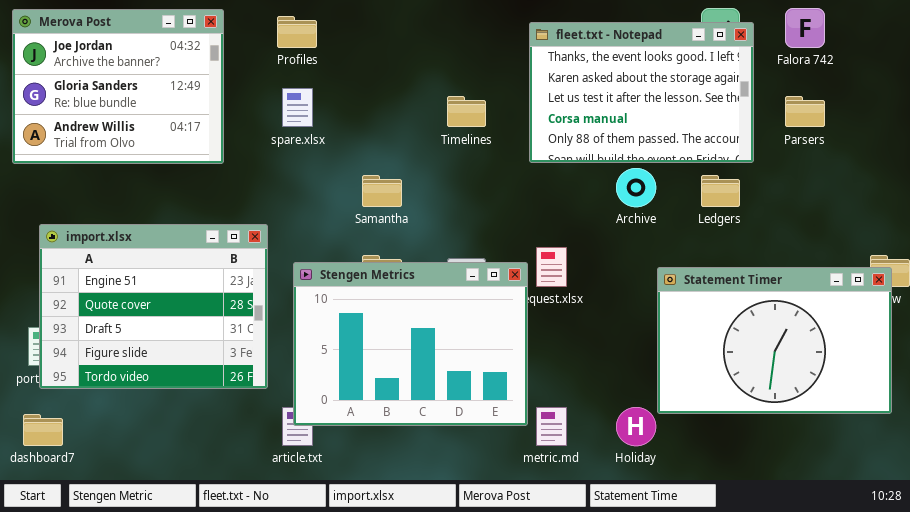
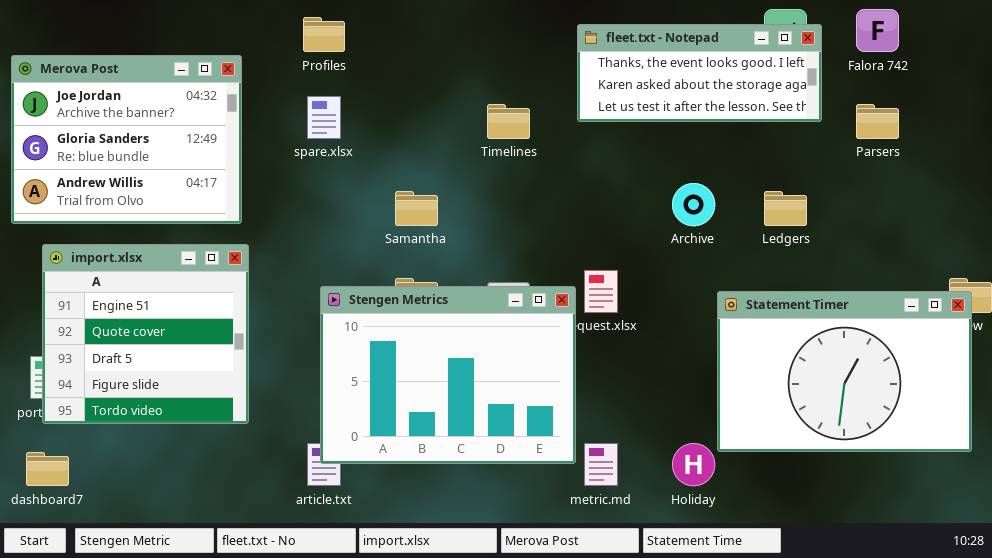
Merova Post: [12,9,224,164] -> [11,55,242,224], moved
fleet.txt - Notepad: [529,22,754,163] -> [577,24,822,122], resized
import.xlsx: [39,224,268,389] -> [42,244,249,424], resized

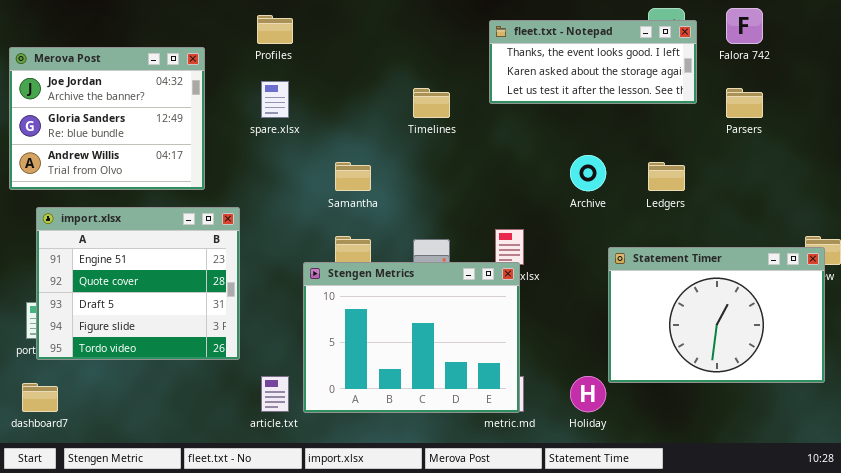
import.xlsx: [42,244,249,424] -> [36,207,240,360], resized
Stengen Metrics: [320,286,576,464] -> [303,262,520,413], moved

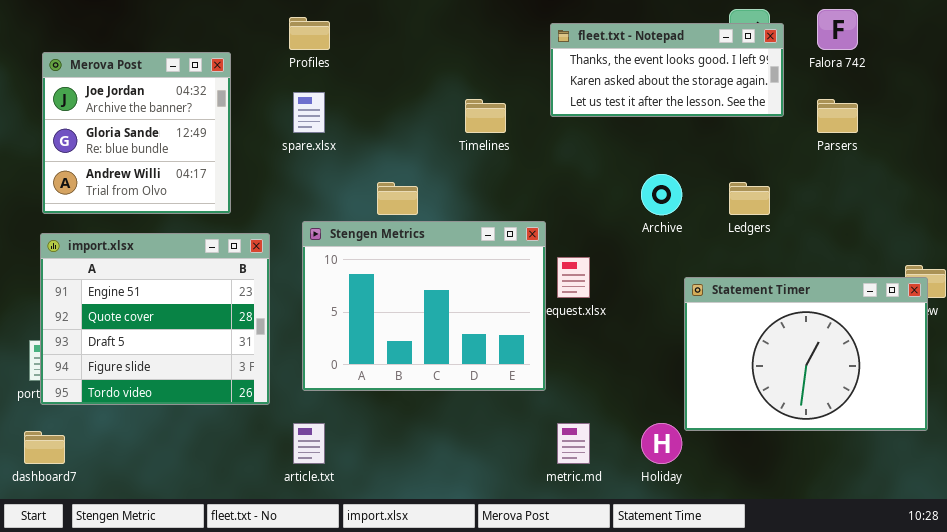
Merova Post: [9,47,205,190] -> [42,52,231,214], resized
Stengen Metrics: [303,262,520,413] -> [302,221,546,391], moved

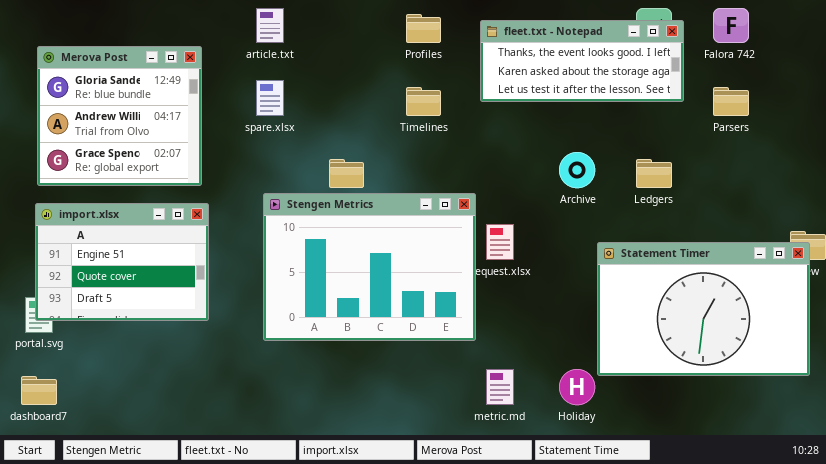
Profiles: [289,17,330,50] -> [406,14,441,43], moved
Merova Post: [42,52,231,214] -> [37,46,202,186], scrolled down 1 row
import.xlsx: [40,233,270,405] -> [35,203,209,321], resized
article.txt: [293,423,325,464] -> [256,8,284,43], moved

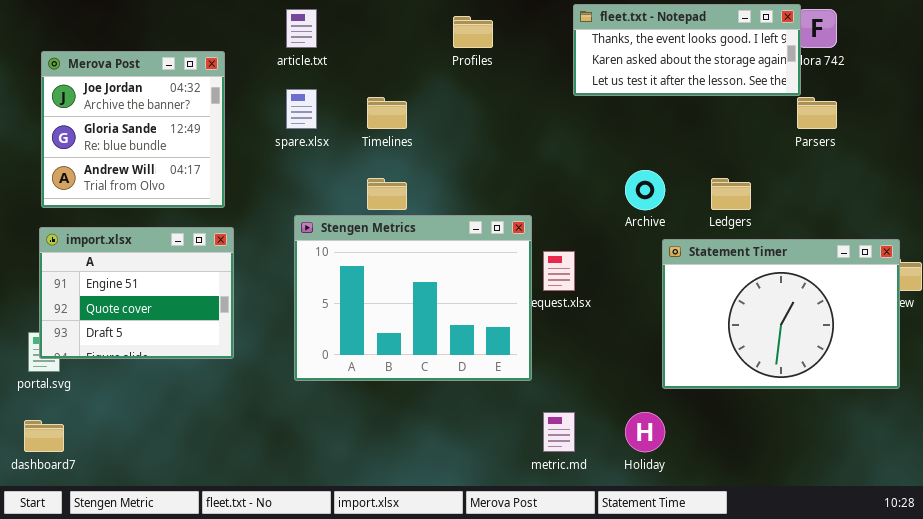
fleet.txt - Notepad: [480,20,684,102] -> [573,4,801,96], moved
Merova Post: [37,46,202,186] -> [41,51,225,208], scrolled up 1 row
Timelines: [406,87,441,116] -> [367,97,407,129], moved
Statement Timer: [597,242,810,376] -> [662,239,900,389], moved

